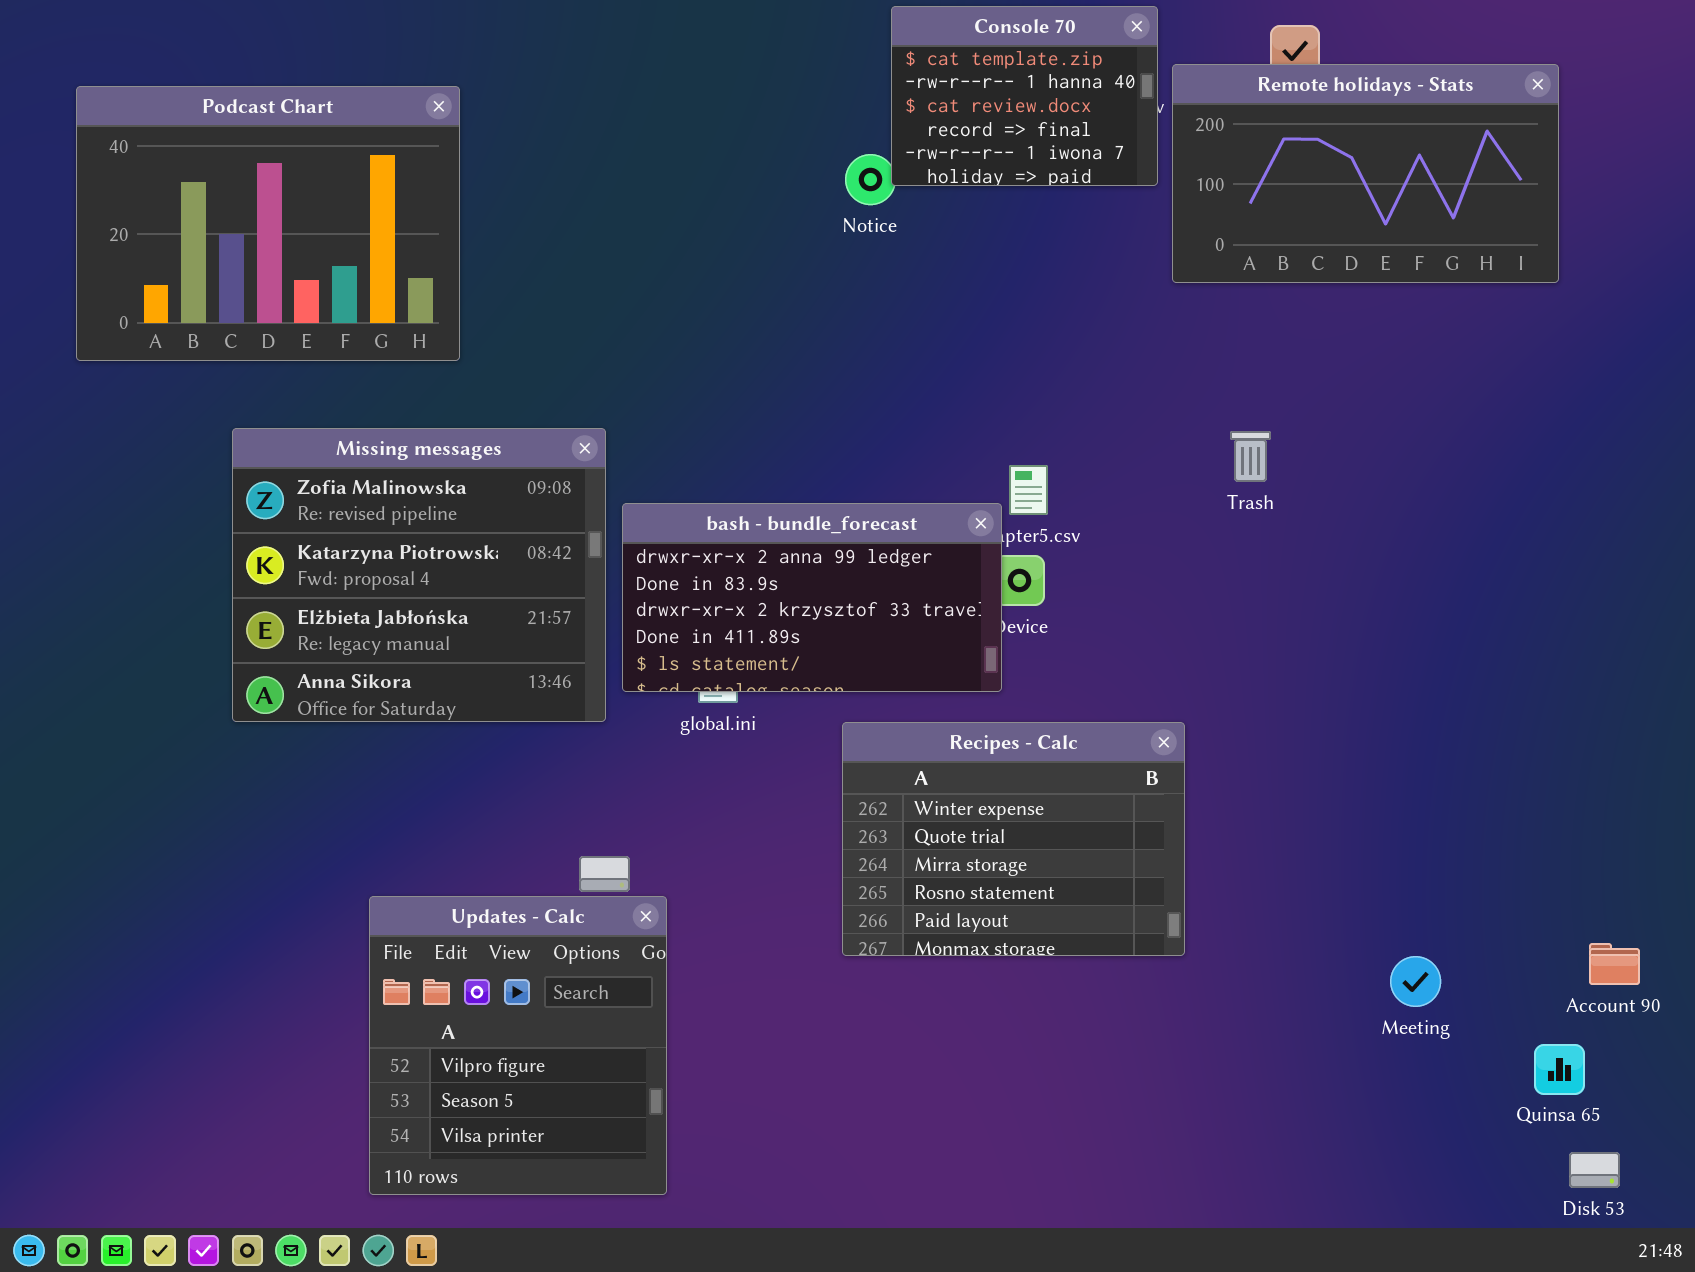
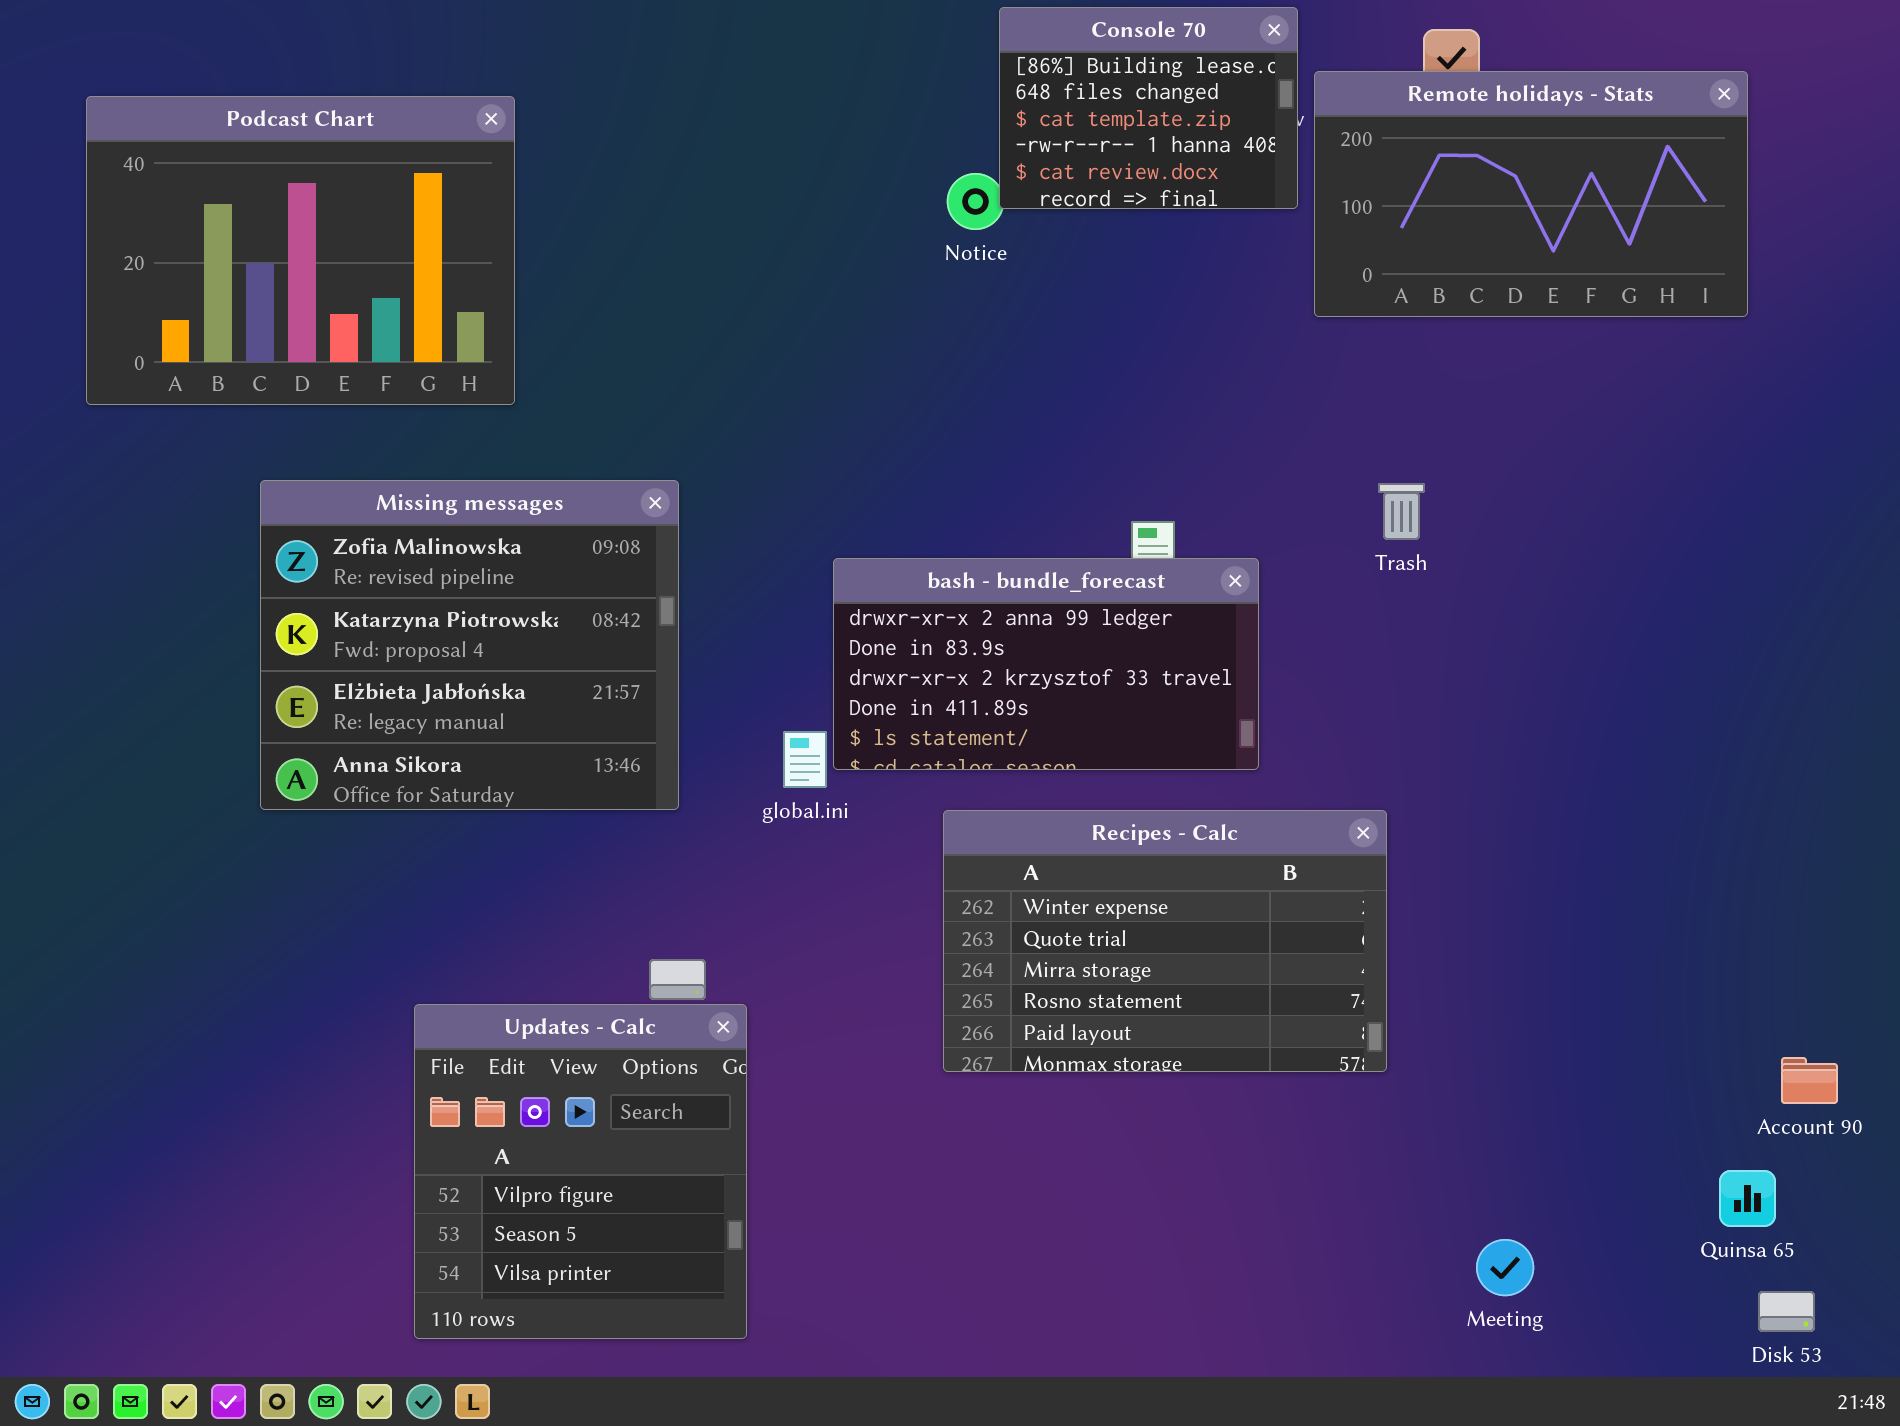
Console 70: [891,6,1158,186] -> [999,7,1298,209], scrolled up 2 rows
bash - bundle_forecast: [622,503,1002,692] -> [833,558,1259,770], moved
Recipes - Calc: [842,722,1185,956] -> [943,810,1387,1072], resized
Meeting: [1390,956,1441,1007] -> [1476,1239,1534,1296], moved

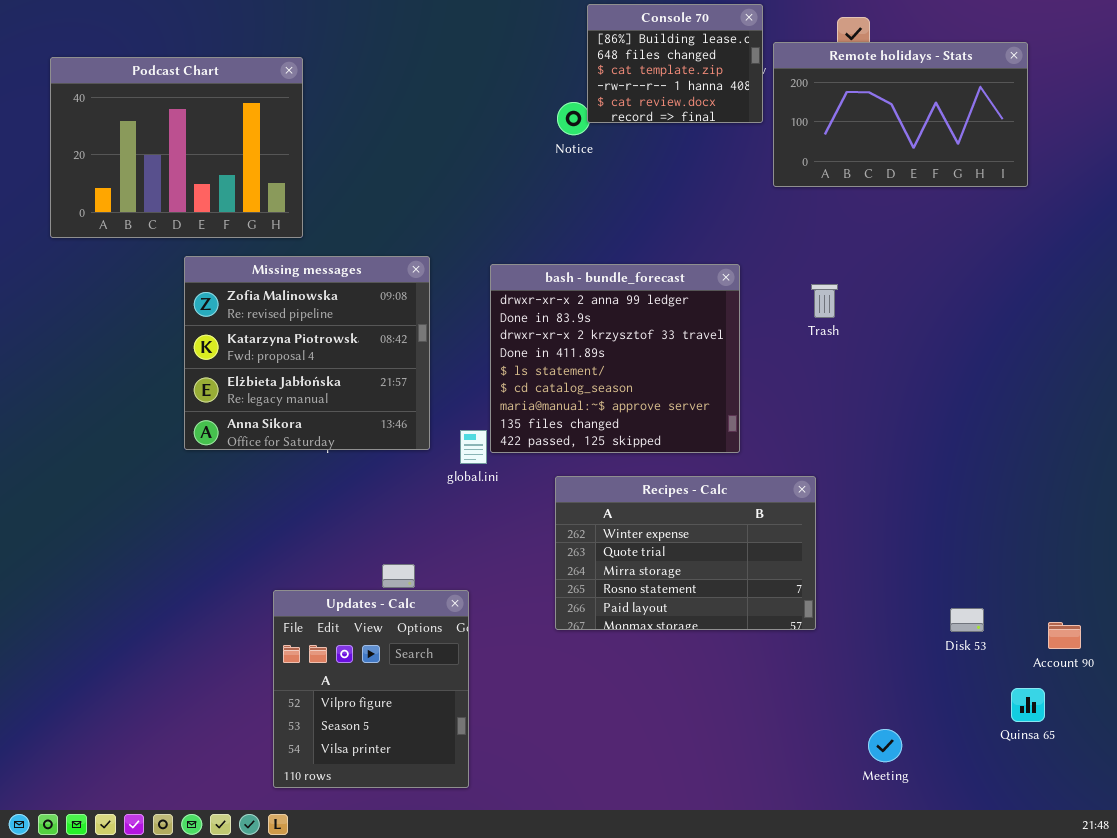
Missing messages: [260,480,679,810] -> [184,256,430,450], moved
bash - bundle_forecast: [833,558,1259,770] -> [490,264,740,453], resized
Updates - Calc: [414,1004,747,1339] -> [273,590,469,788], moved
Disk 53: [1758,1291,1815,1332] -> [950,608,984,632], moved

